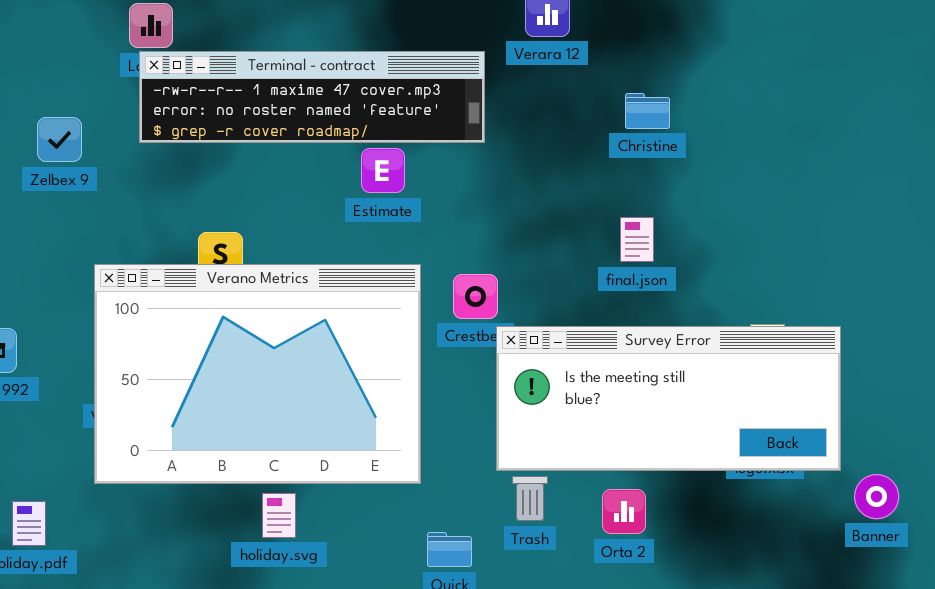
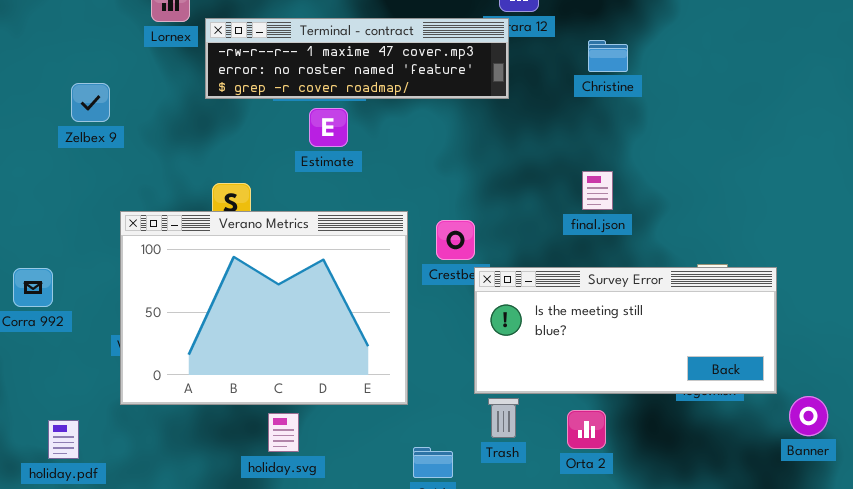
Terminal - contract: [139,51,485,143] -> [205,18,509,99], moved
Christine: [625,93,670,129] -> [588,40,628,72], moved
Estimate: [361,148,405,193] -> [309,108,348,147], moved

